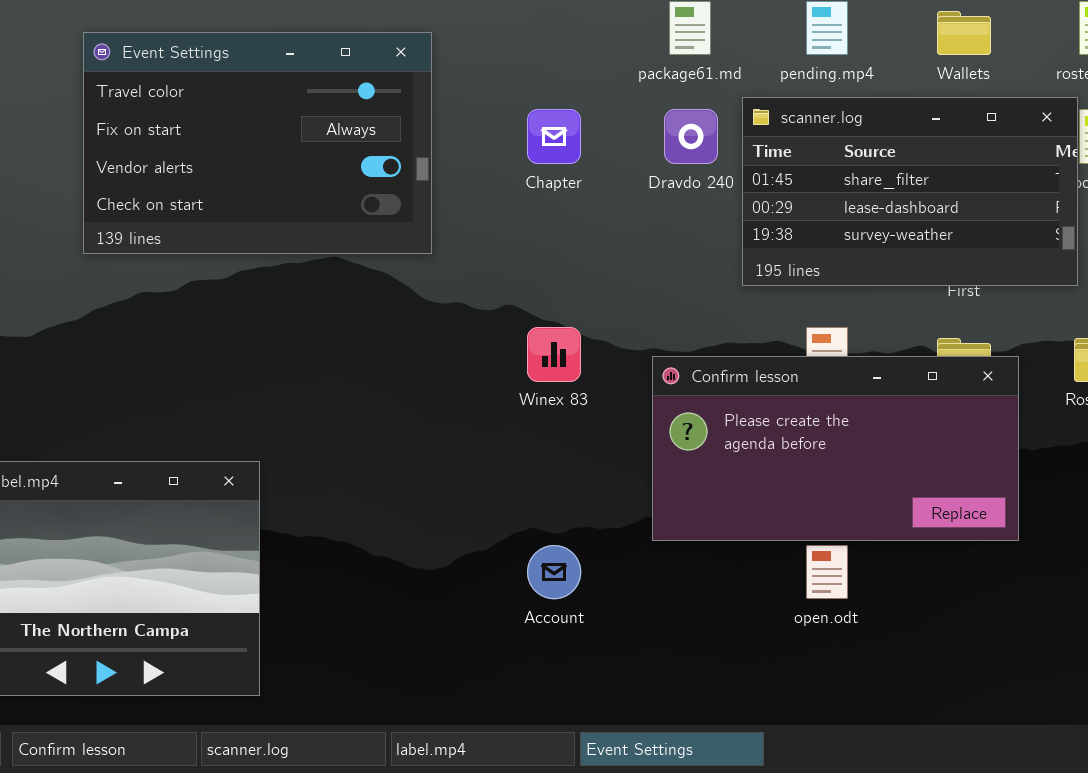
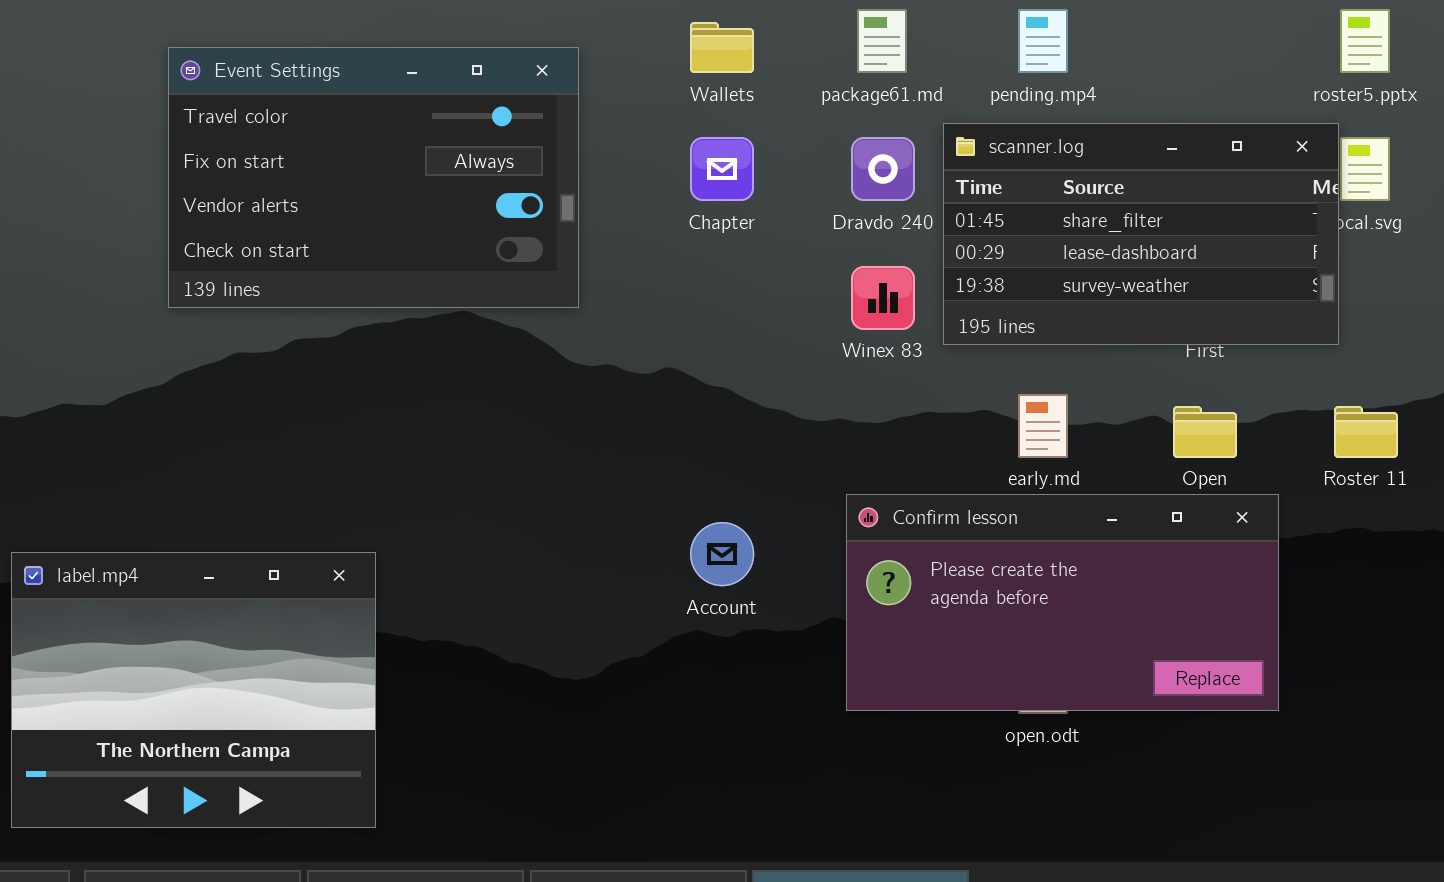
Wallets: [937,11,991,55] -> [690,22,754,73], moved
Winex 83: [527,327,581,382] -> [851,266,915,330], moved
Confirm lesson: [652,356,1019,541] -> [846,494,1279,711], moved
Account: [527,545,581,599] -> [690,522,754,586], moved

